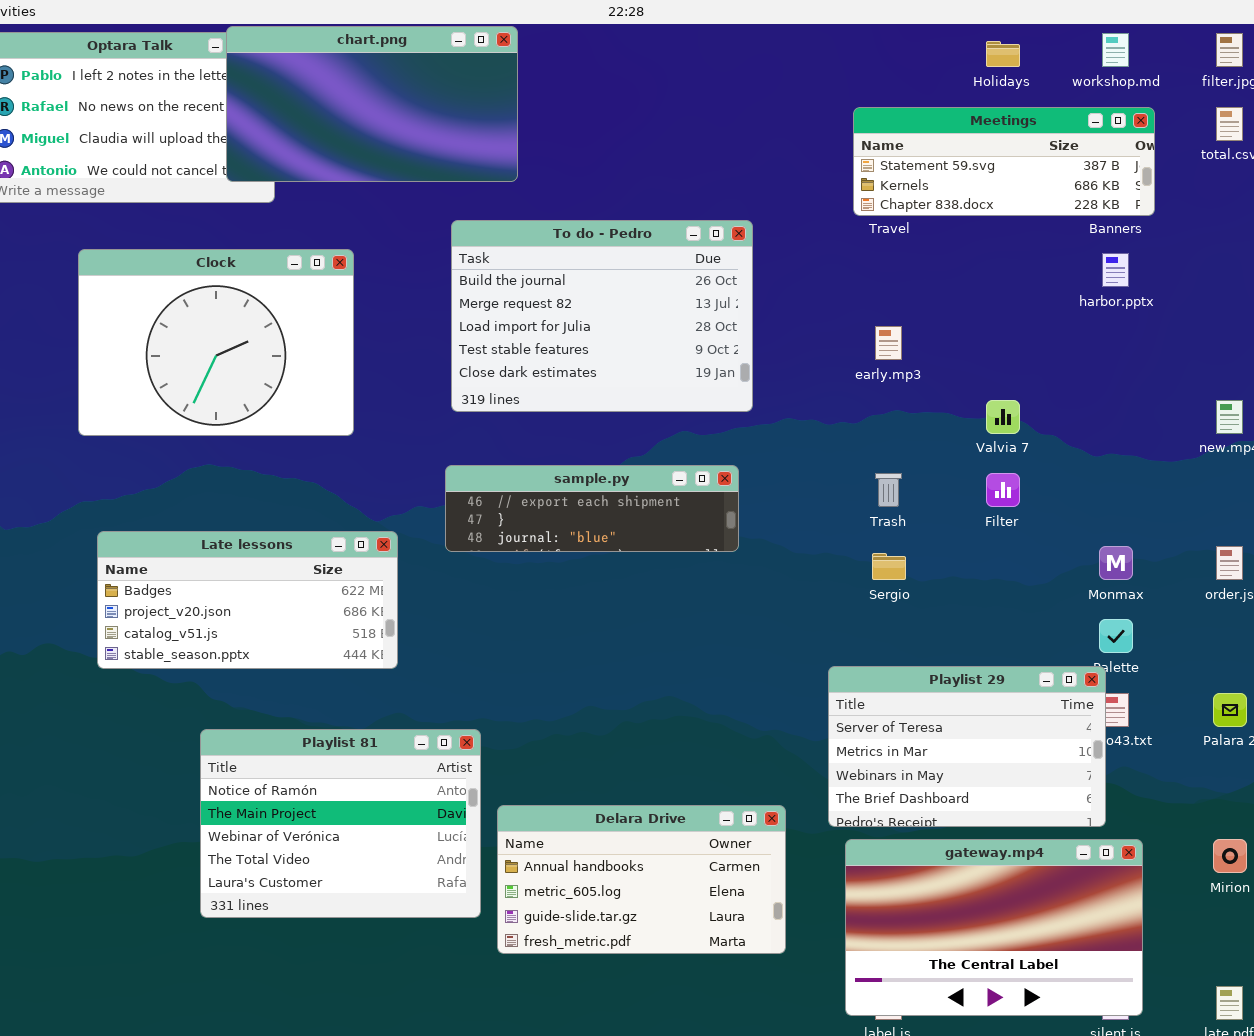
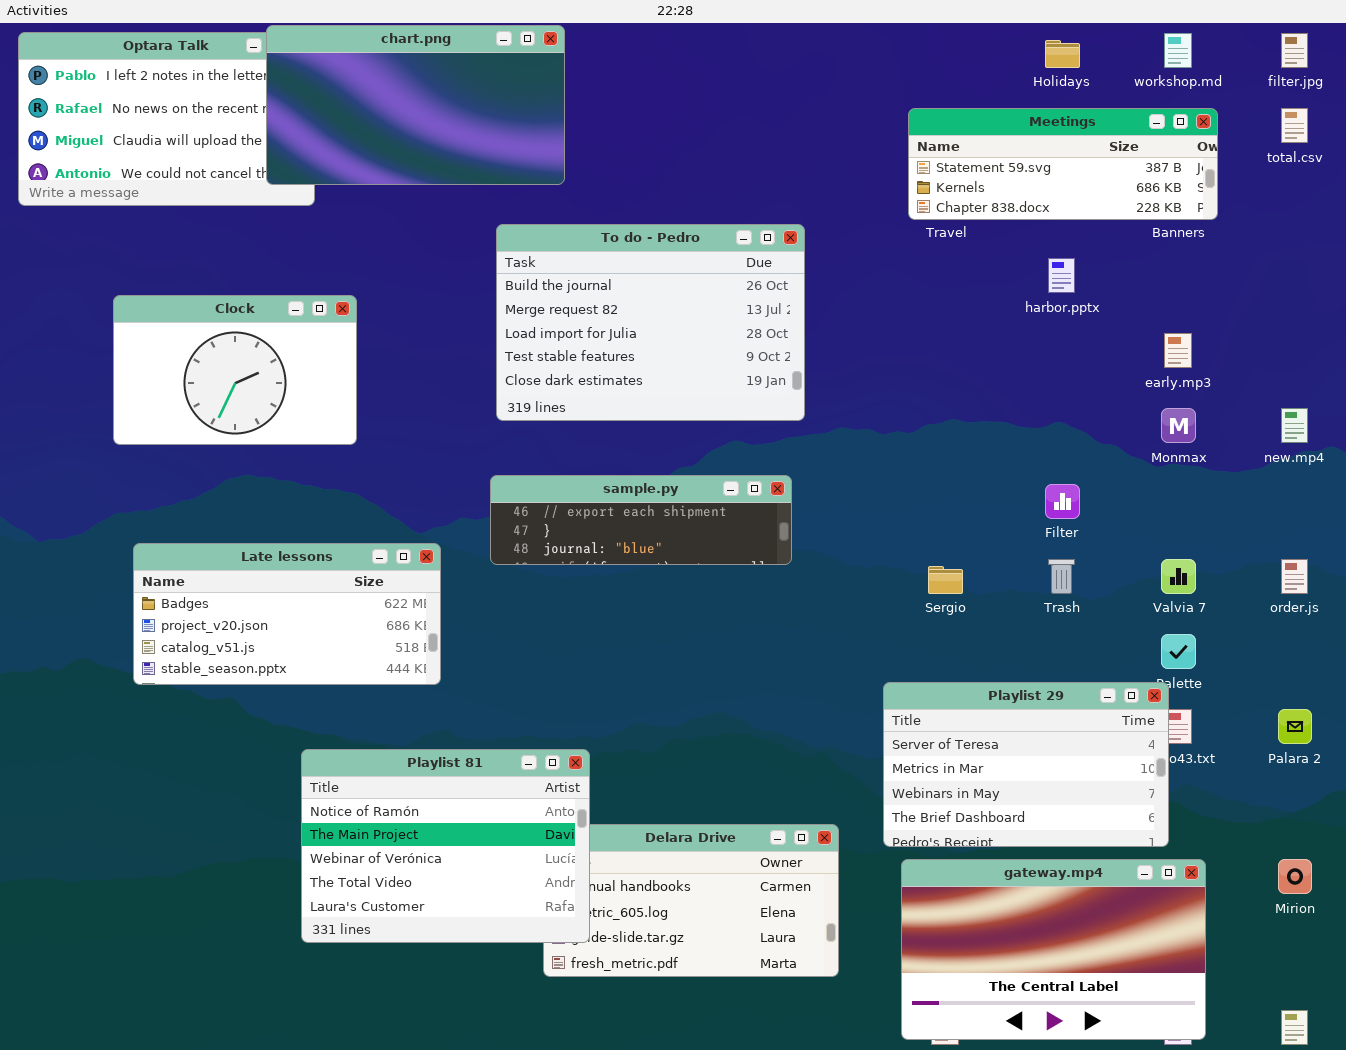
Clock: [78,249,354,436] -> [113,295,357,445], resized
harbor.pptx: [1102,253,1129,287] -> [1048,258,1075,293], moved
early.mp3: [875,326,902,360] -> [1164,333,1192,368], moved
Valvia 7: [986,400,1020,434] -> [1161,559,1196,594], moved
Trash: [875,473,902,507] -> [1048,559,1075,594], moved
Monmax: [1099,546,1133,580] -> [1161,408,1196,443], moved
Playlist 81: [200,729,481,918] -> [301,749,590,943], moved

